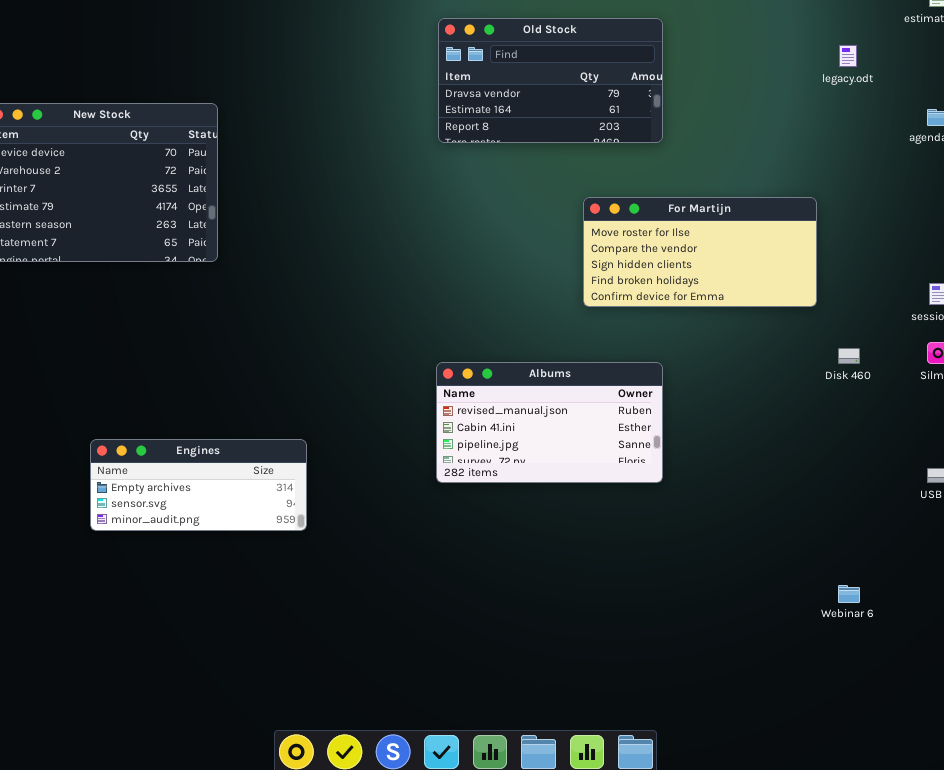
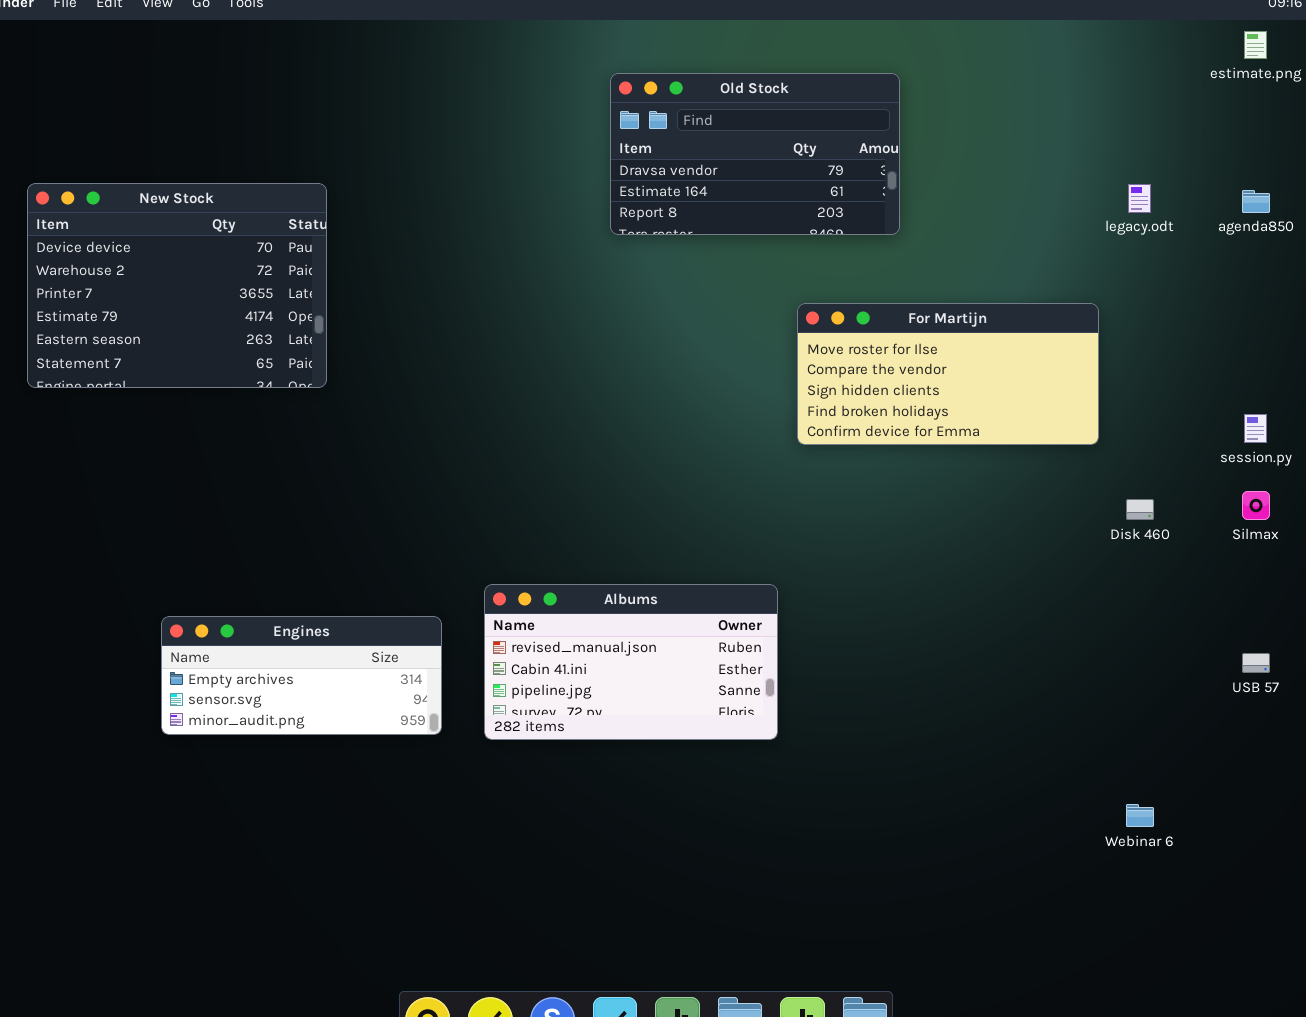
legacy.odt: [839,45,857,67] -> [1128,184,1151,213], moved
Albums: [436,362,663,483] -> [484,584,778,740], moved

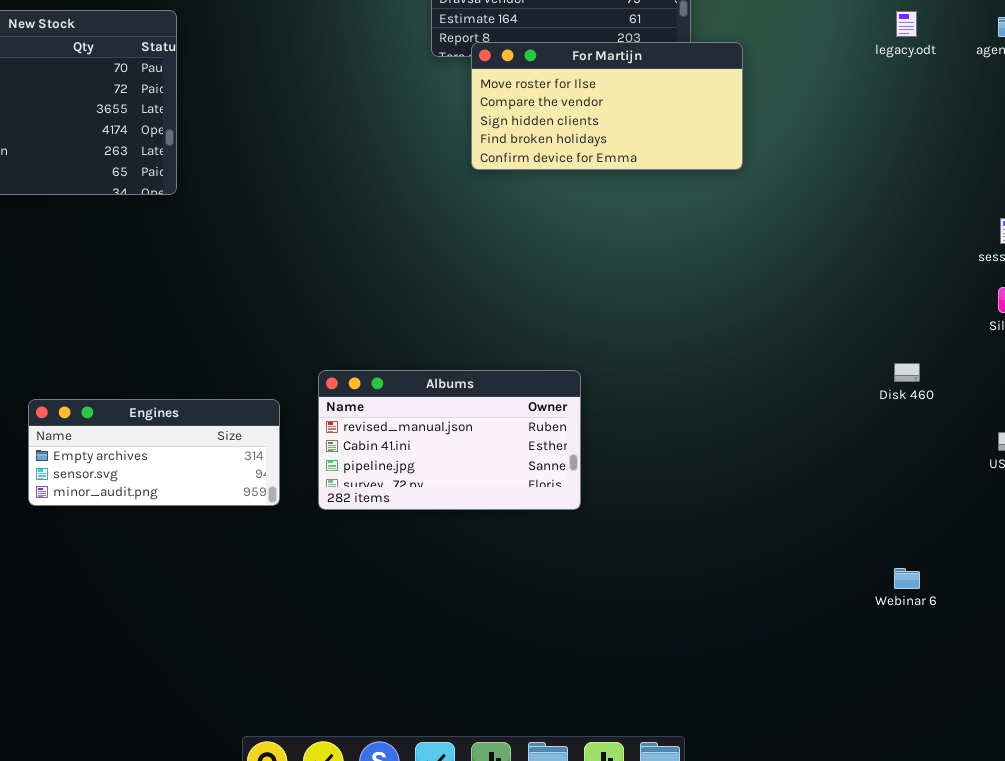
For Martijn: [797,303,1099,445] -> [471,42,743,170], moved
Disk 460: [1126,499,1154,520] -> [894,363,920,382], moved

